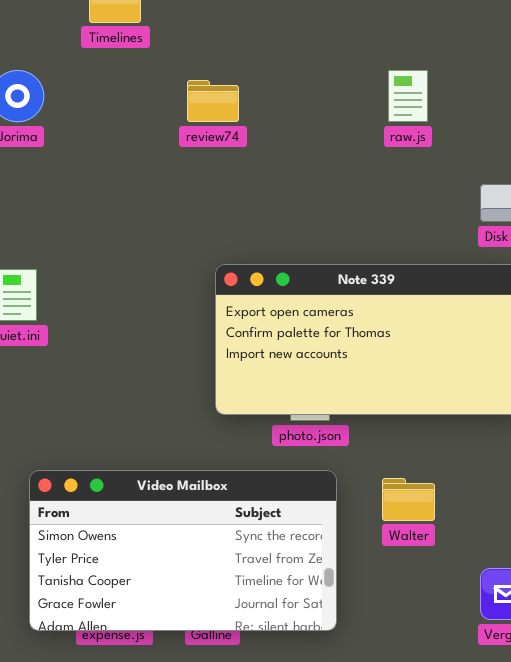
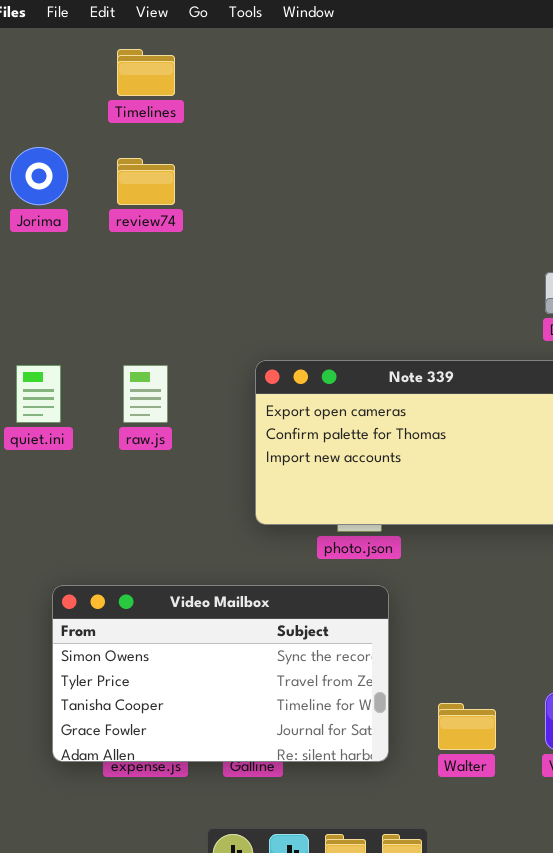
raw.js: [388,70,428,122] -> [123,365,168,423], moved
review74: [187,80,239,122] -> [117,158,175,205], moved
Walter: [382,478,435,521] -> [438,703,496,750], moved

